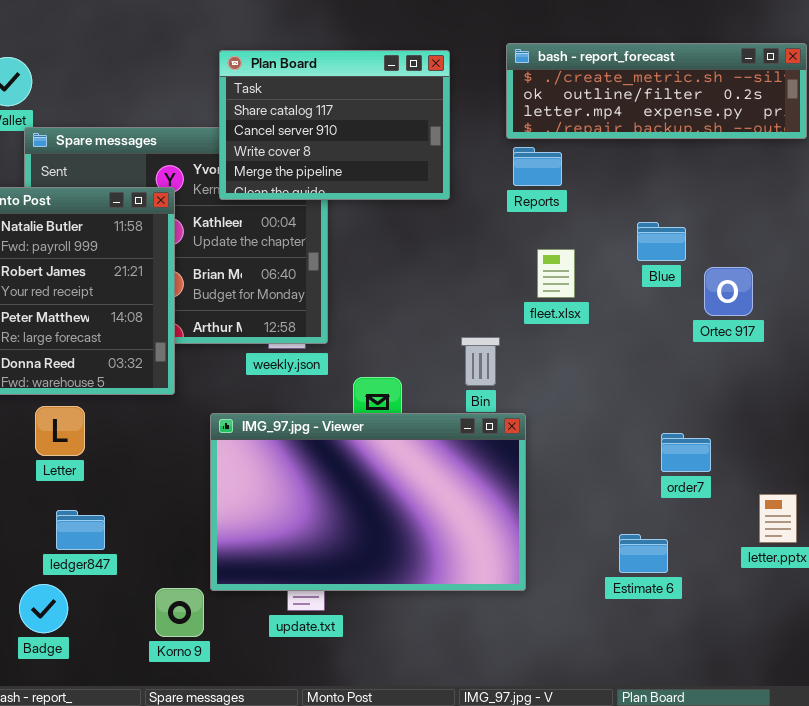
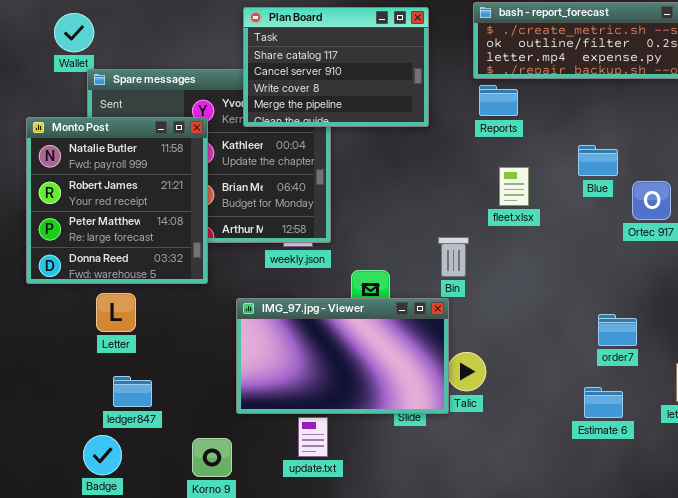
IMG_97.jpg - Viewer: [210,413,526,591] -> [236,298,449,414], resized
Estimate 6: [619,534,668,573] -> [584,387,623,418], moved

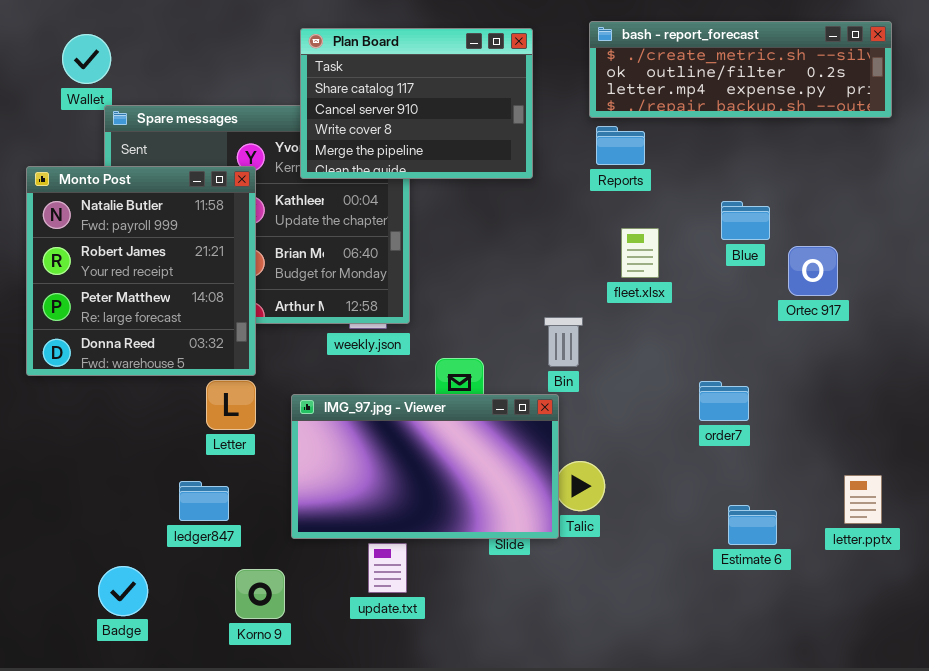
Letter: [96,293,136,332] -> [206,380,256,430], moved
order7: [598,314,637,346] -> [699,381,749,421], moved
ledger847: [113,376,152,407] -> [179,481,229,521], moved

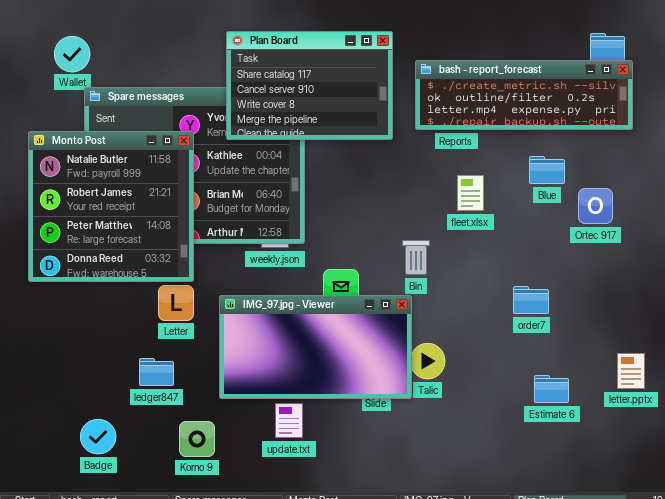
bash - report_forecast: [589,21,892,118] -> [415,60,633,130], moved

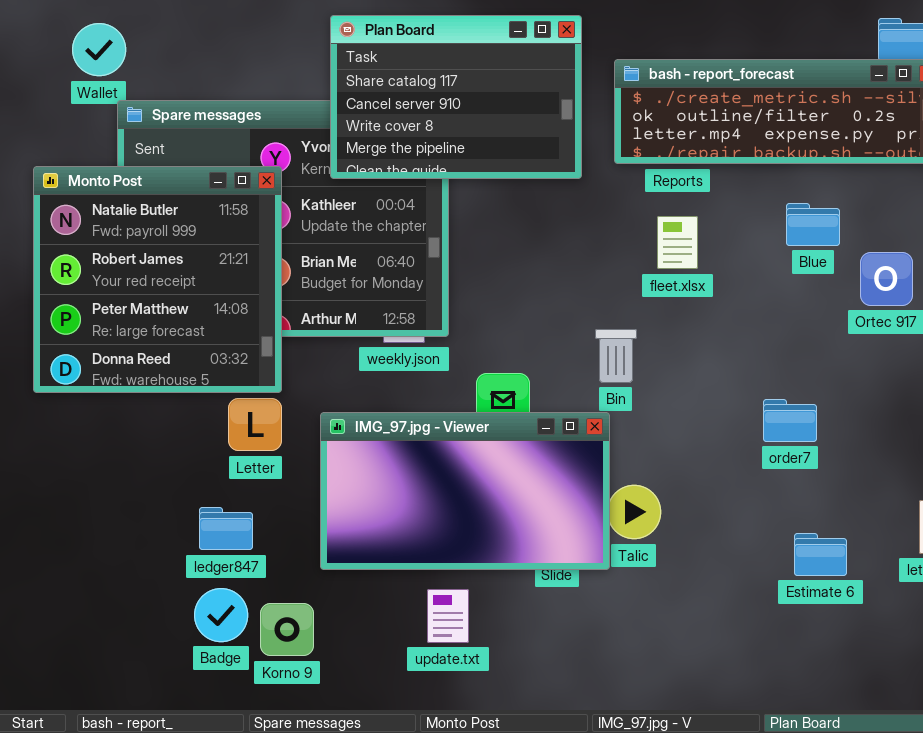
fleet.xlsx: [457,175,484,211] -> [657,216,698,269], moved
update.txt: [275,403,303,438] -> [427,589,469,643], moved
Badge: [80,419,116,454] -> [194,588,248,642], moved

